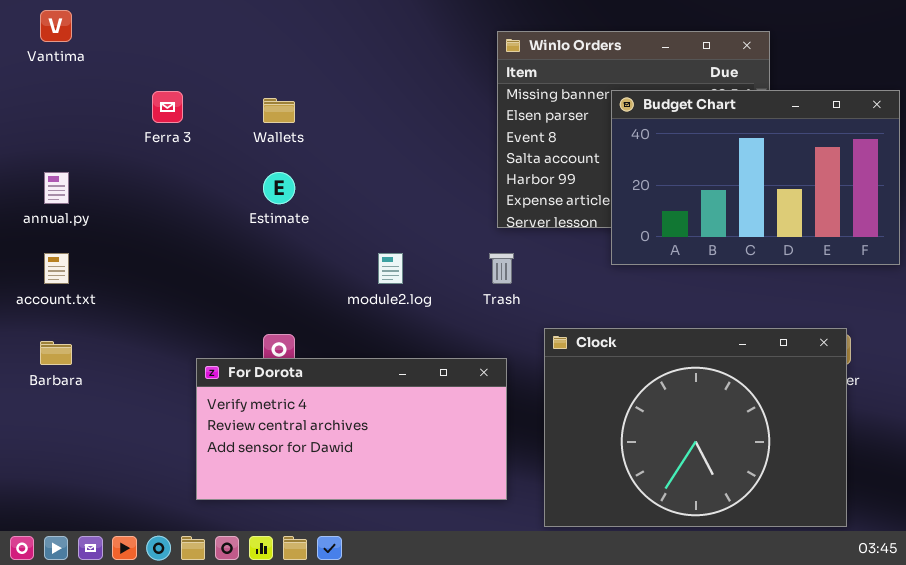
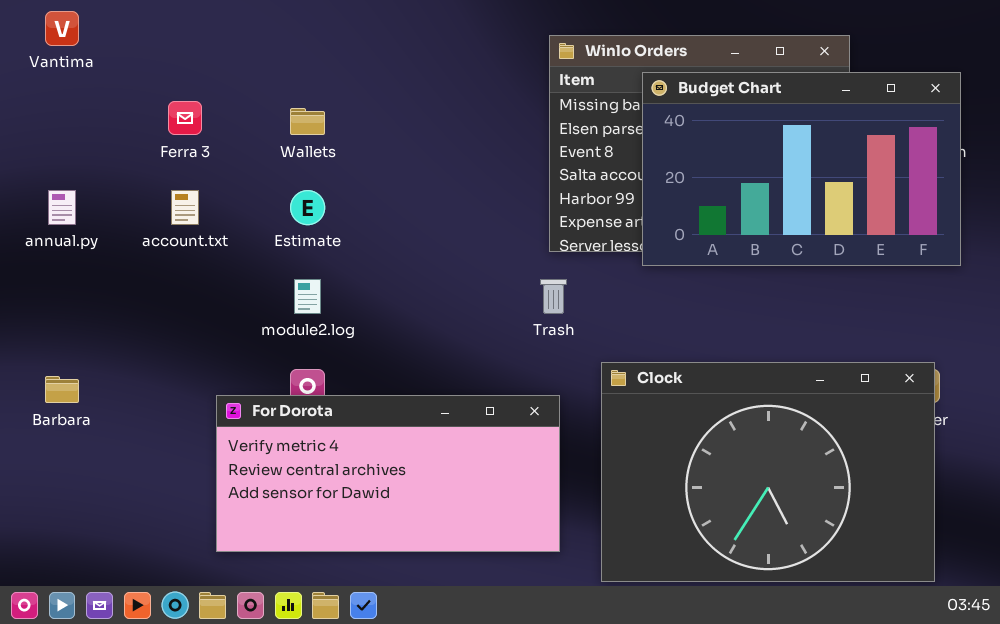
Budget Chart: [611,90,900,265] -> [642,72,961,266], moved
account.txt: [44,253,69,284] -> [171,190,199,225], moved
module2.log: [378,253,403,284] -> [294,279,321,314], moved

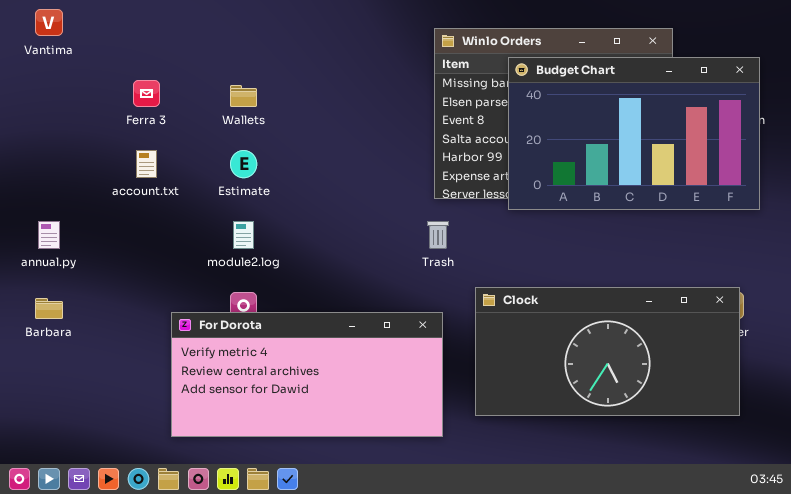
annual.py: [48,190,76,225] -> [38,221,60,249], moved
Clock: [601,362,935,582] -> [475,287,740,416], resized

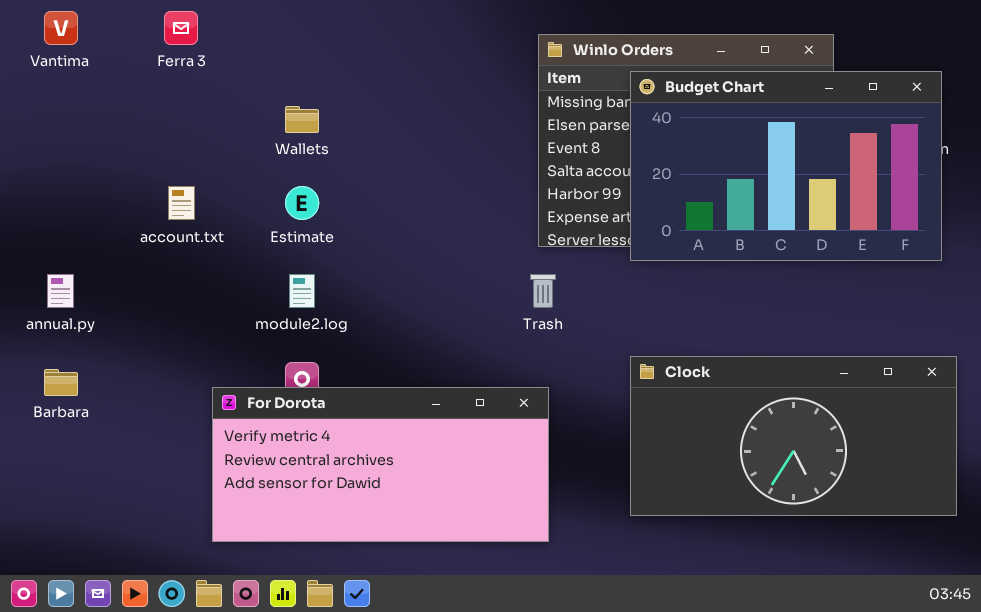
Ferra 3: [133,80,160,107] -> [164,11,198,45], moved
Clock: [475,287,740,416] -> [630,356,957,516], moved

